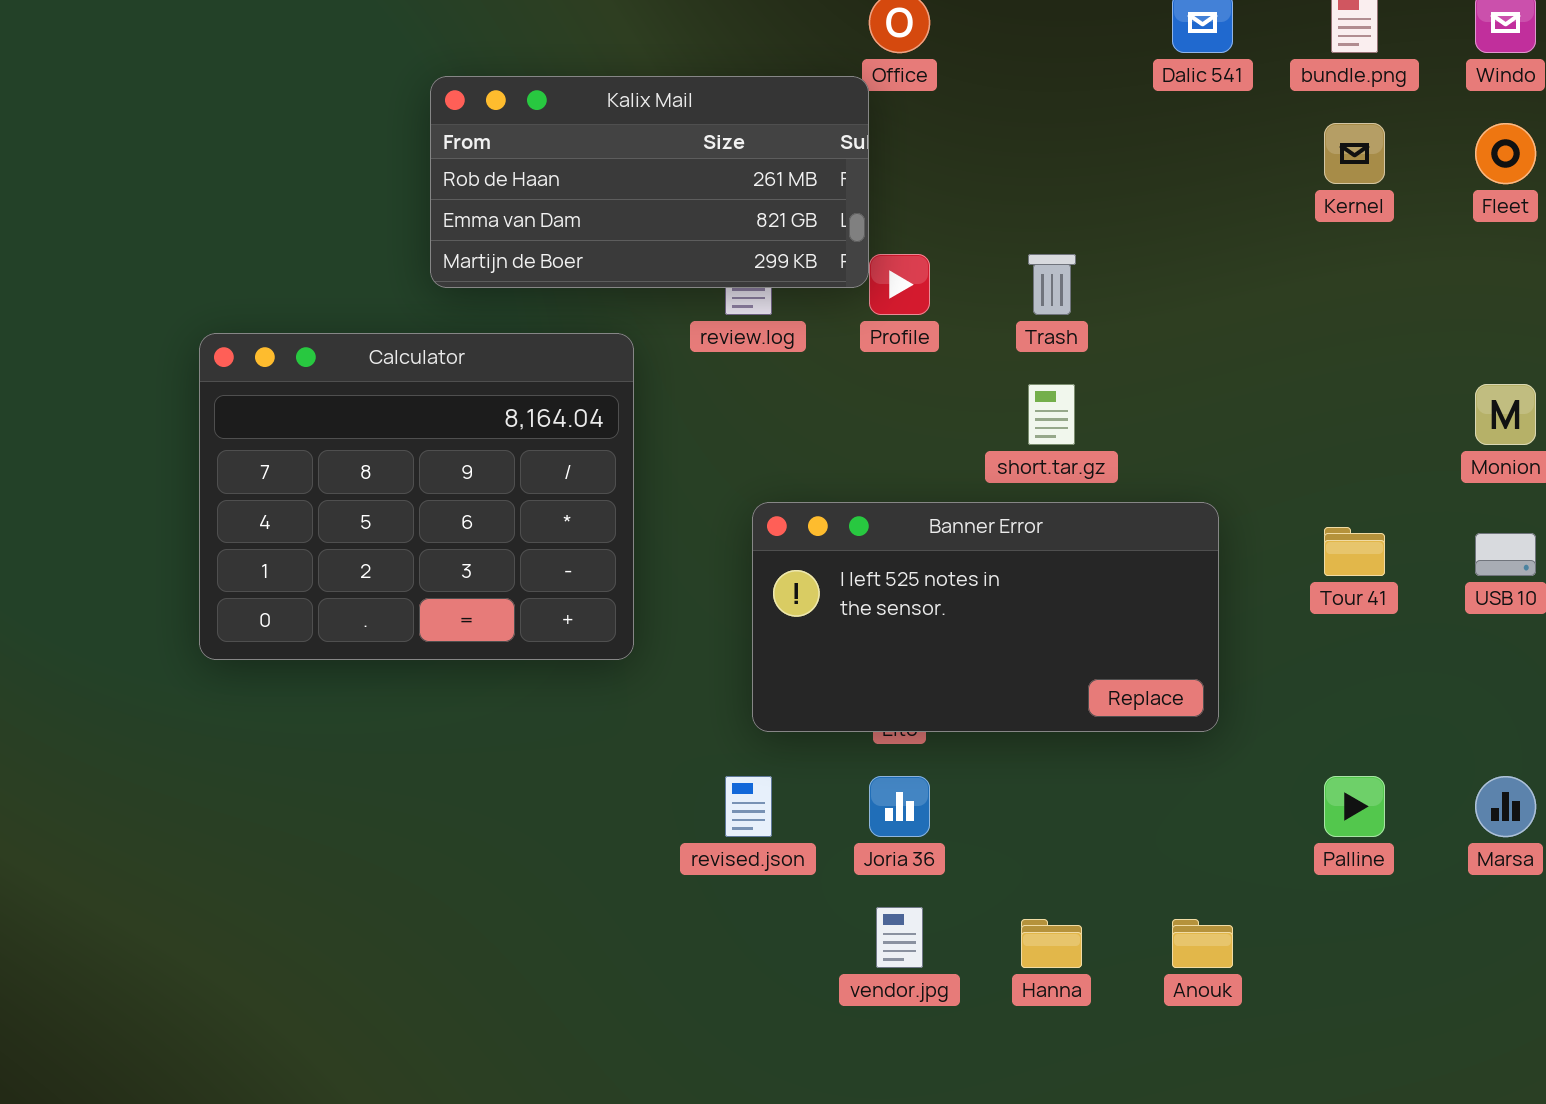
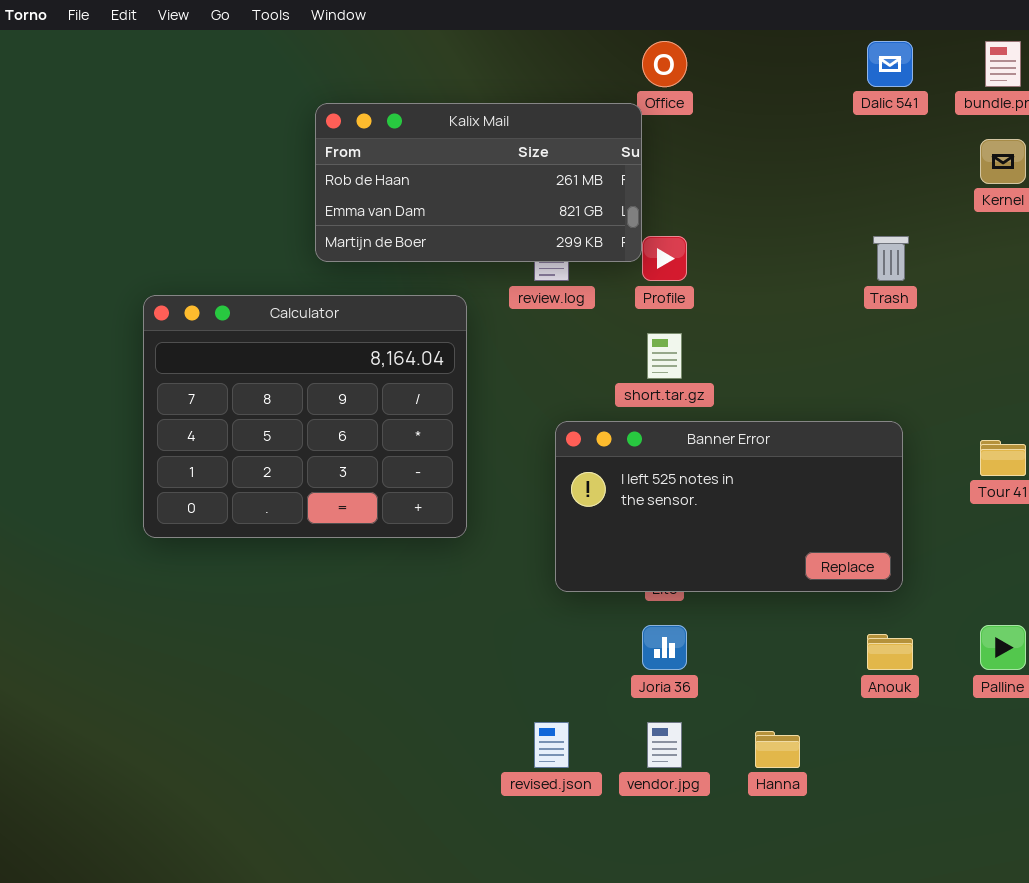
Trash: [1028,254,1076,315] -> [873,236,909,281], moved
short.tar.gz: [1028,384,1075,445] -> [647,333,682,379], moved
revised.json: [725,776,772,837] -> [534,722,569,768], moved
Anouk: [1172,919,1233,968] -> [867,634,913,670], moved

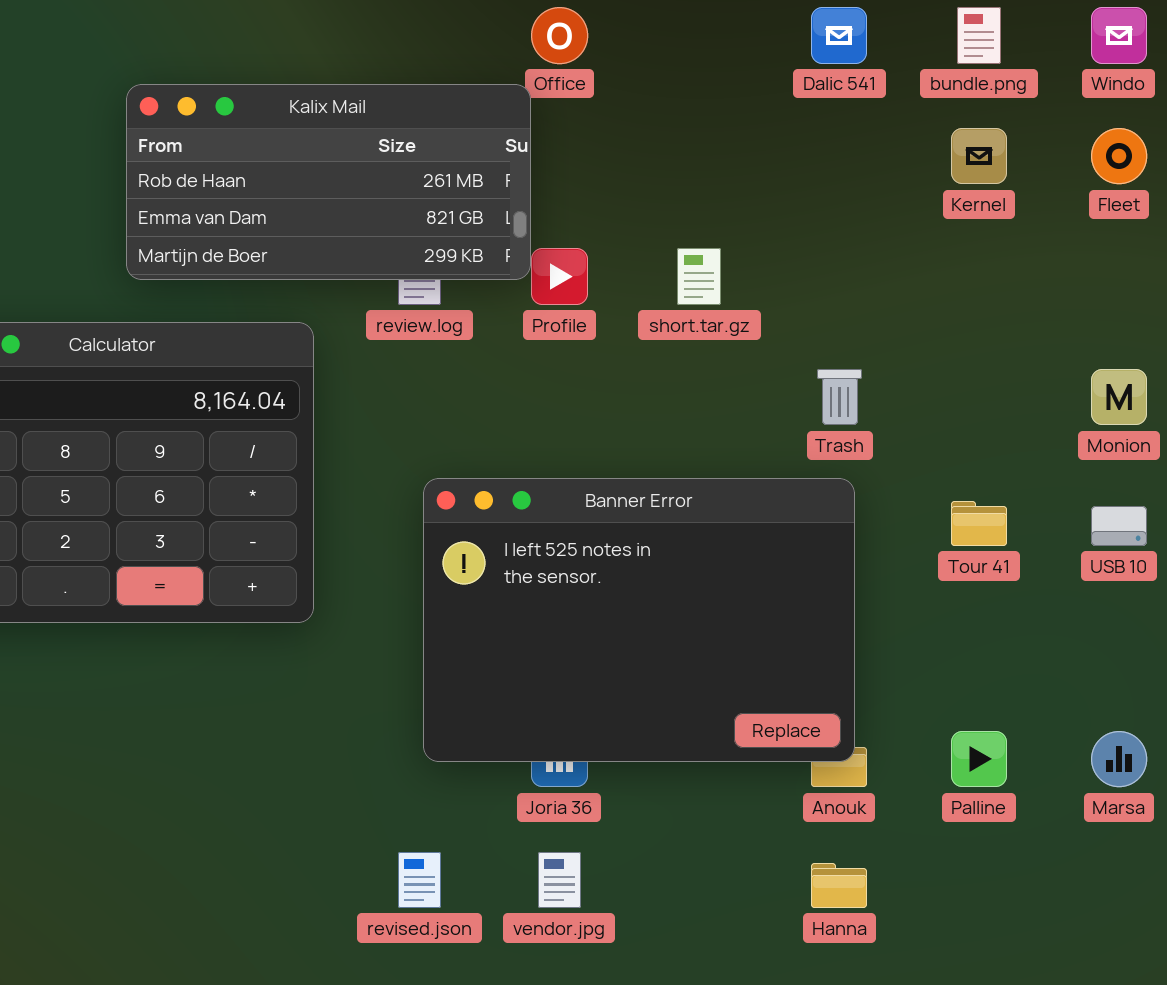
Trash: [873,236,909,281] -> [817,369,862,425], moved
short.tar.gz: [647,333,682,379] -> [677,248,721,305], moved
Banner Error: [555,421,903,592] -> [423,478,855,762], resized
Hanna: [755,731,800,768] -> [811,863,867,908], moved

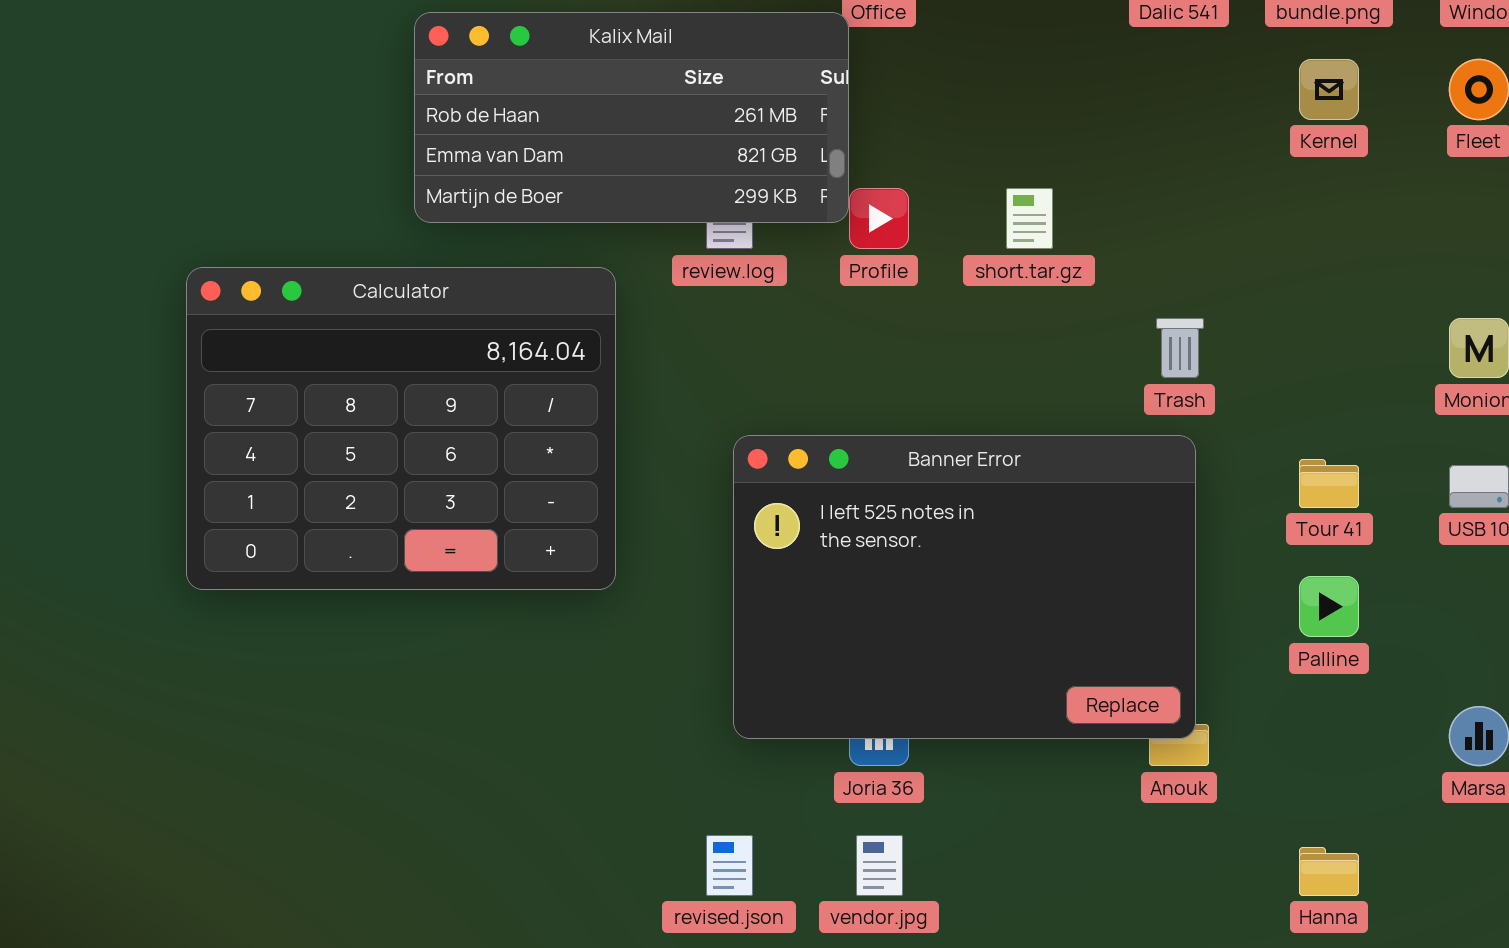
Palline: [951,731,1007,787] -> [1299,576,1359,637], moved
Hanna: [811,863,867,908] -> [1299,847,1359,896], moved

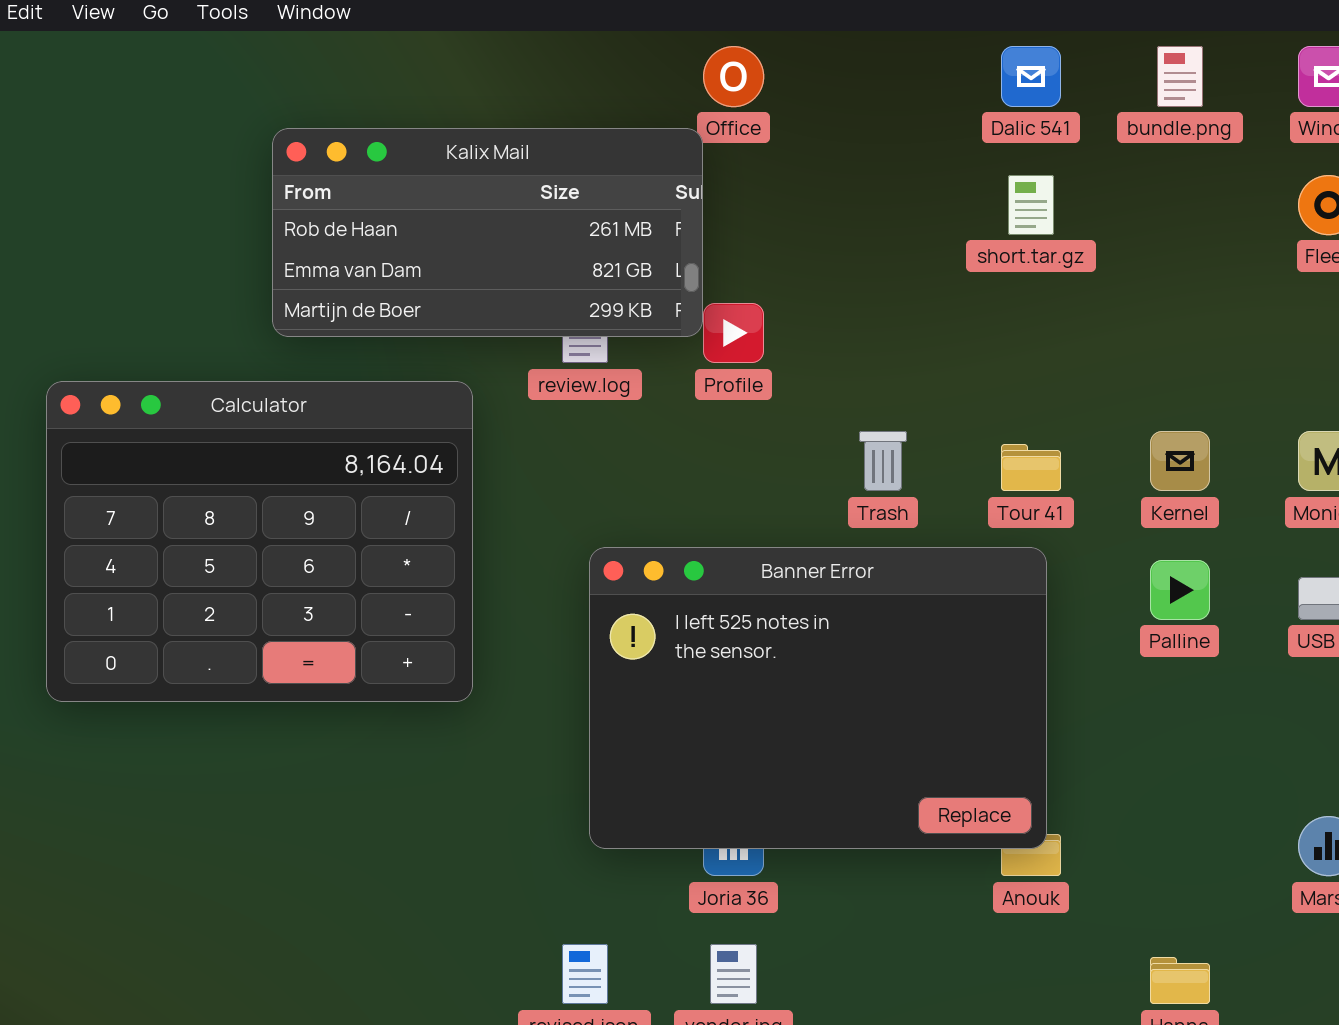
Kernel: [1299,59,1359,120] -> [1150,431,1210,491], moved
short.tar.gz: [1006,188,1053,249] -> [1008,175,1054,235], moved
Trash: [1156,318,1204,378] -> [859,431,907,491], moved
Tour 41: [1299,459,1359,508] -> [1001,444,1061,491], moved
Palline: [1299,576,1359,637] -> [1150,560,1210,620], moved

